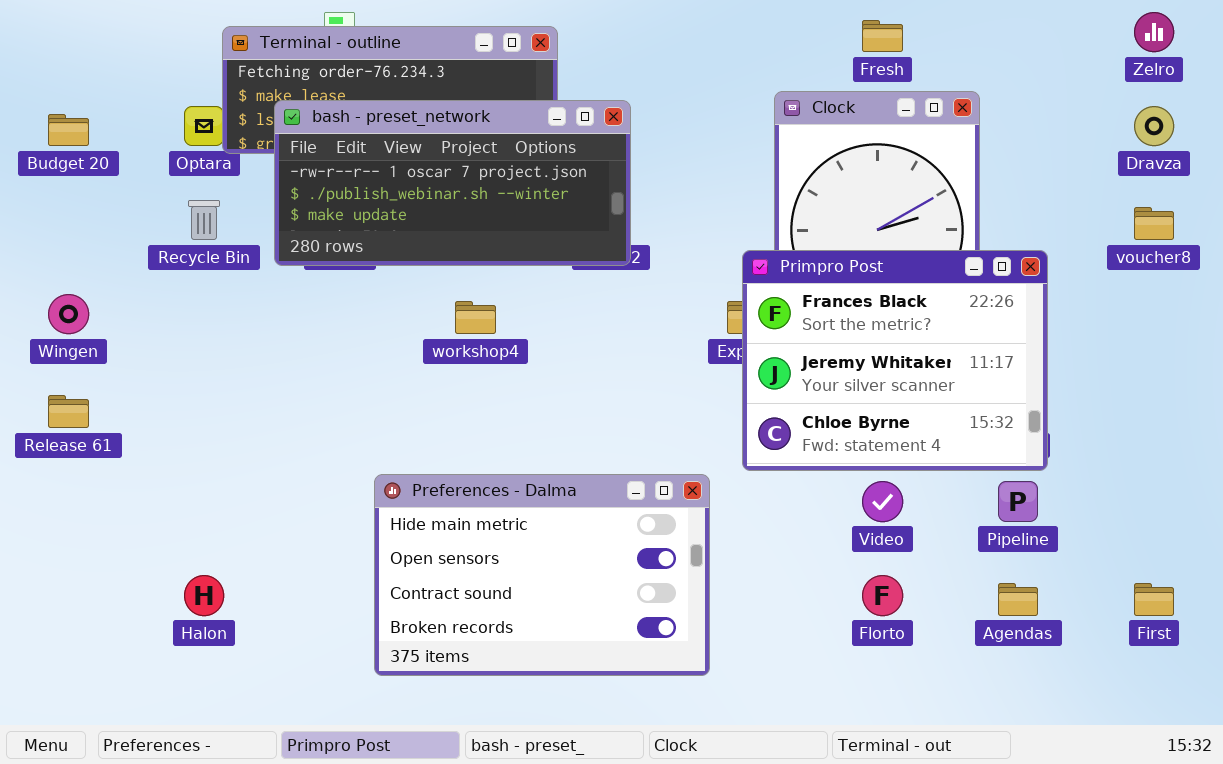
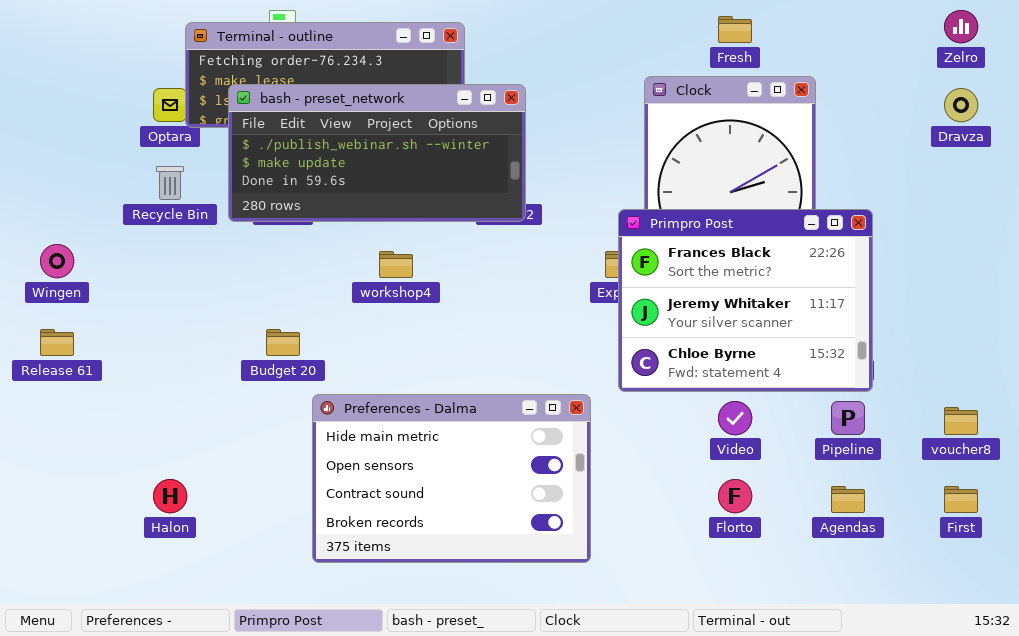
bash - preset_network: [274,100,631,266] -> [228,84,526,222], scrolled down 1 row
Budget 20: [48,114,89,146] -> [266,329,300,356], moved
voucher8: [1134,207,1174,240] -> [944,407,978,435], moved

